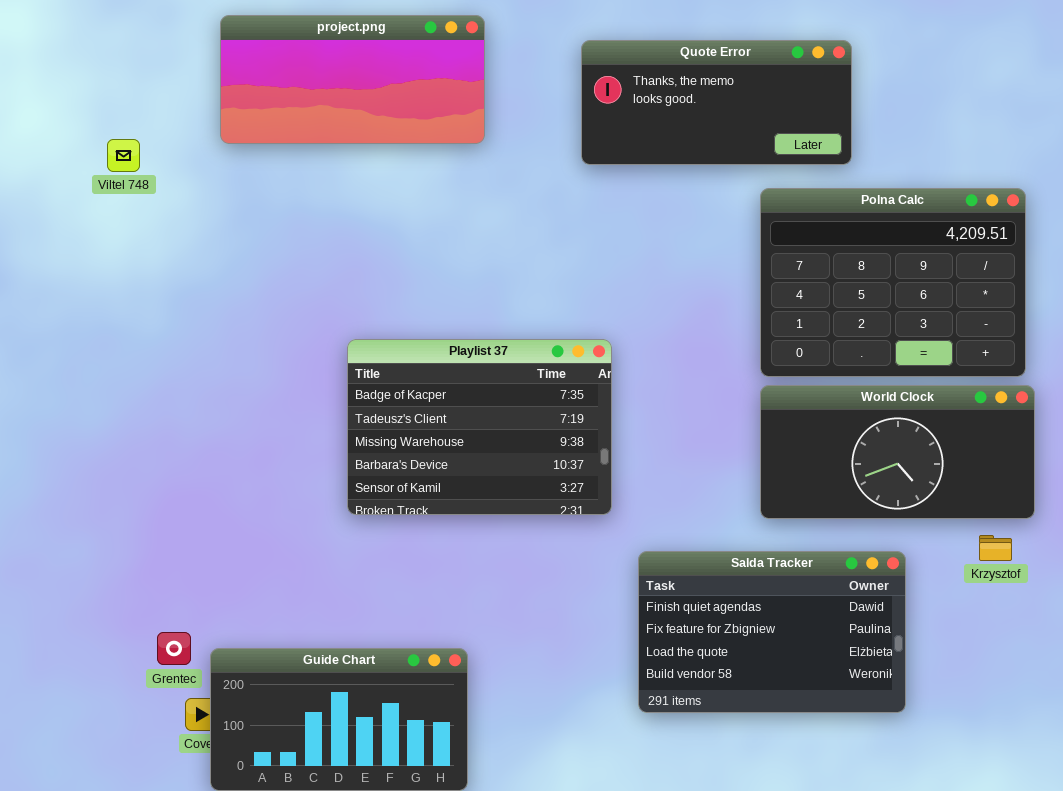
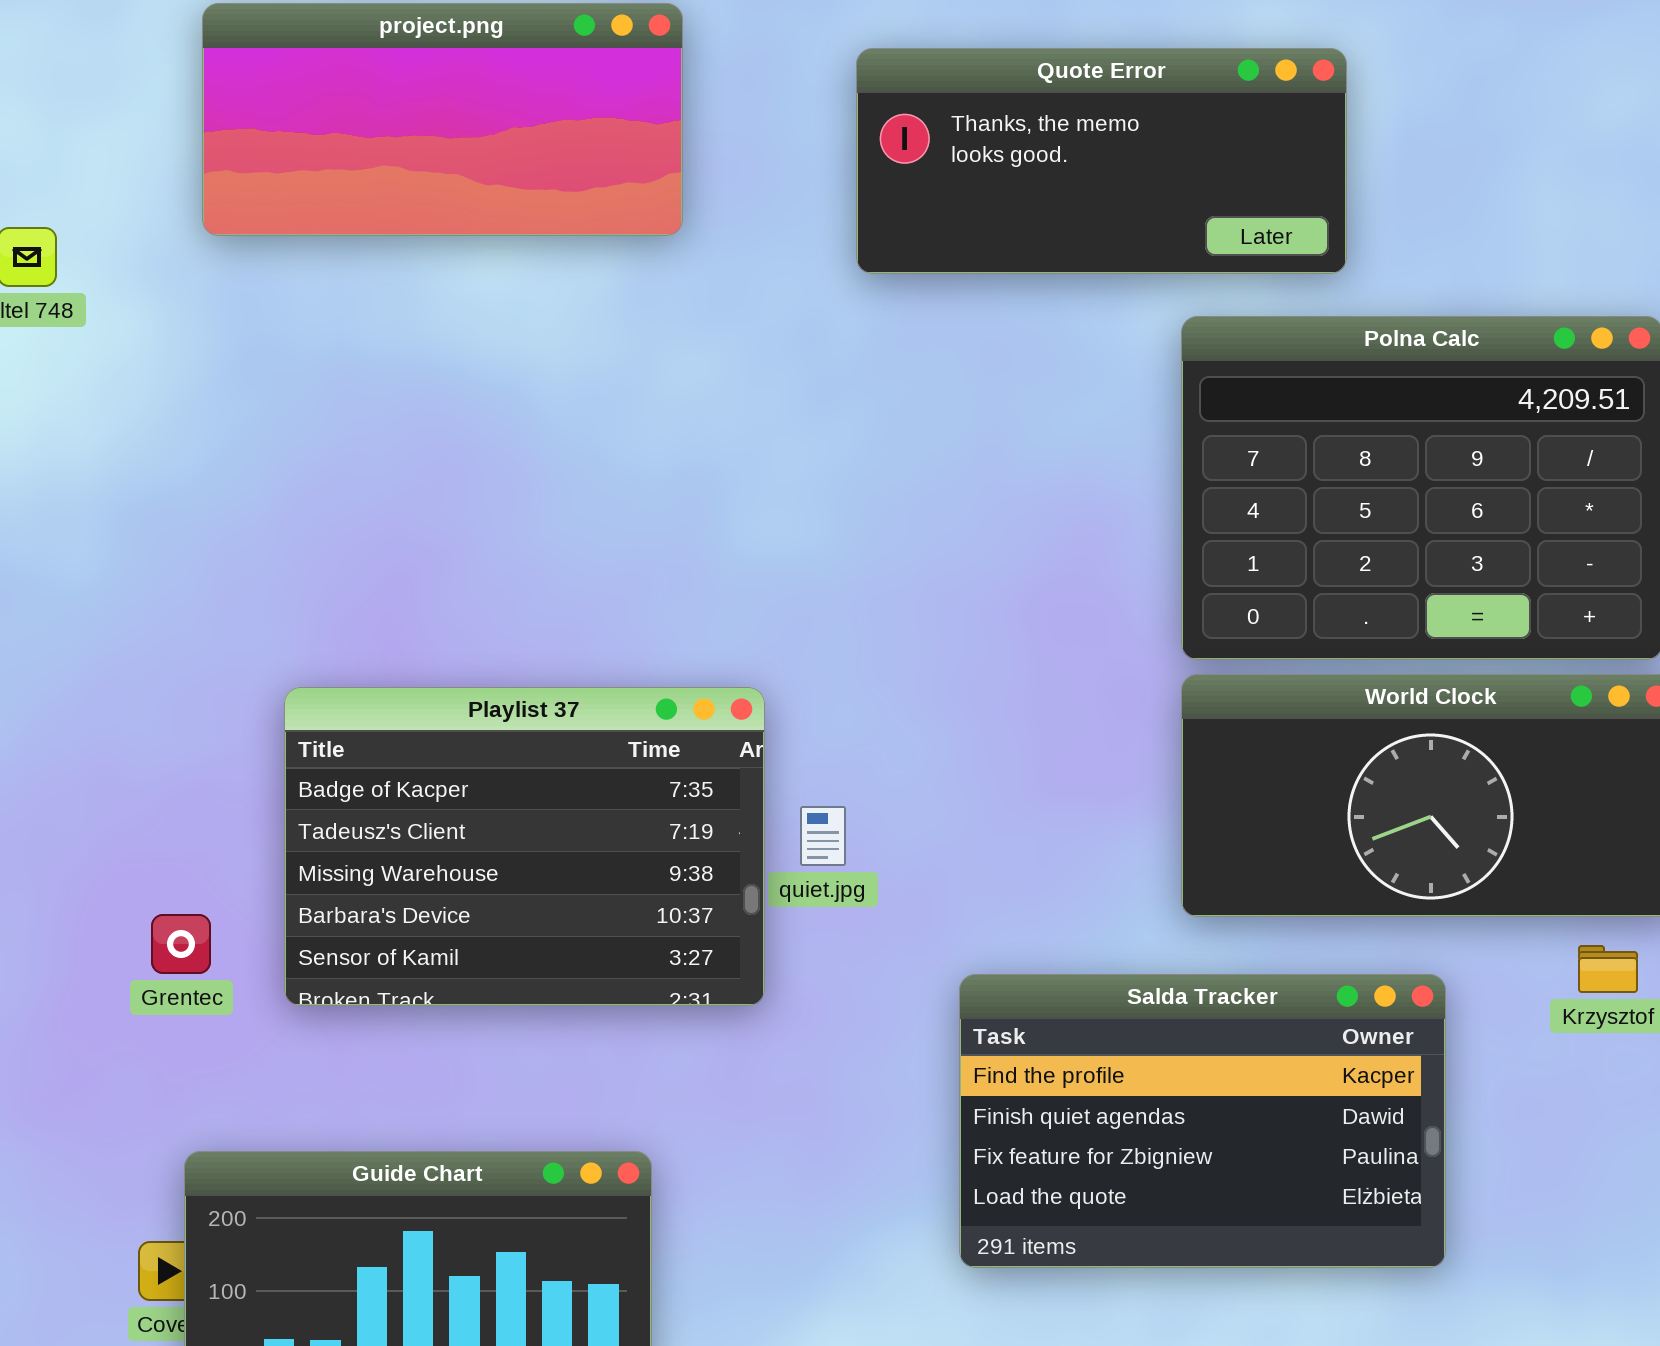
Playlist 37: [347,339,612,515] -> [284,687,765,1006], moved
Salda Tracker: [638,551,906,713] -> [959,974,1446,1268], scrolled up 1 row
Grentec: [157,632,191,665] -> [151,914,211,974], moved

